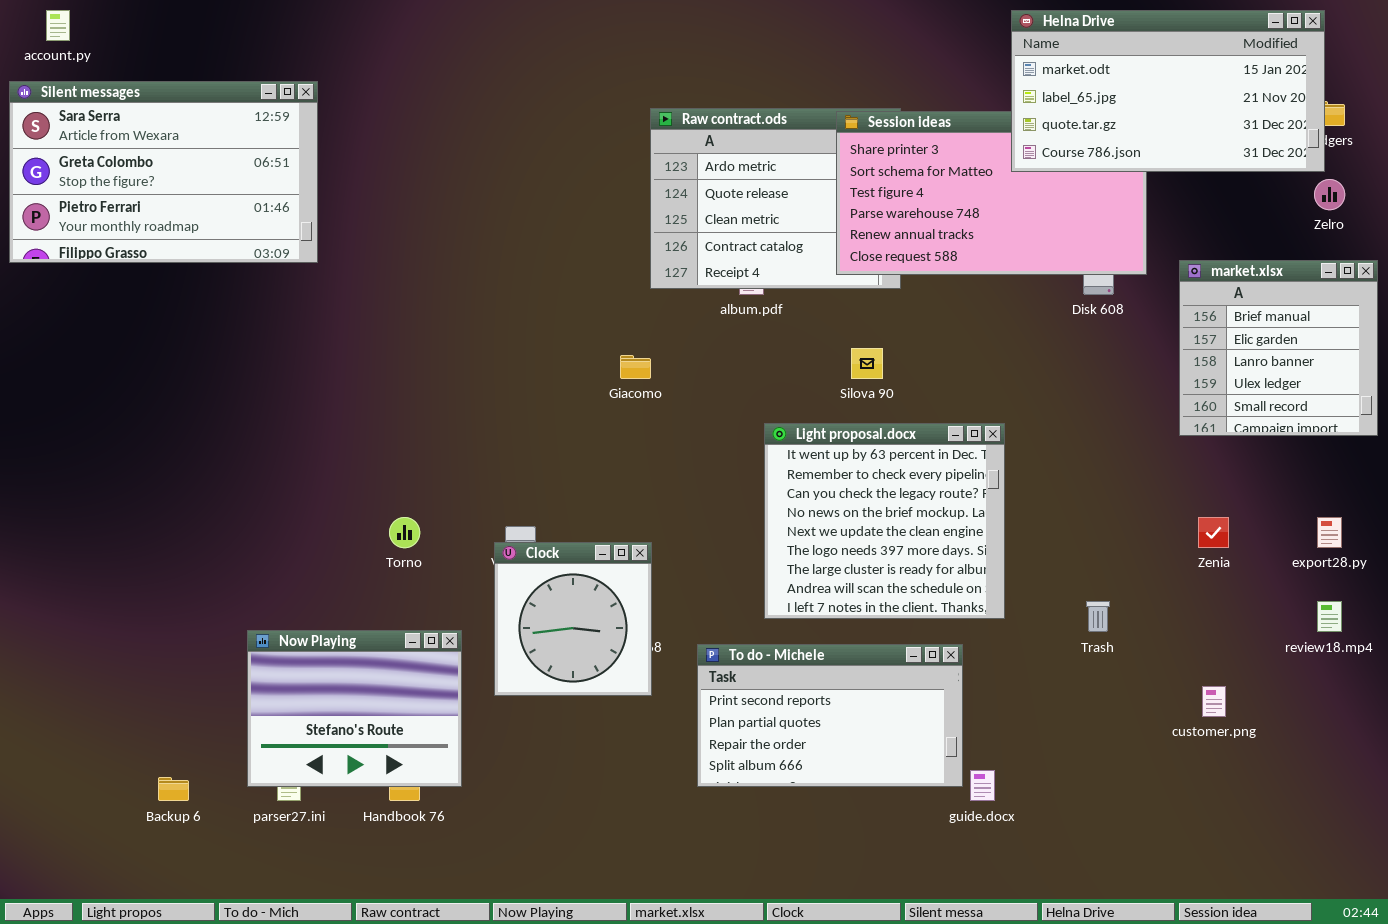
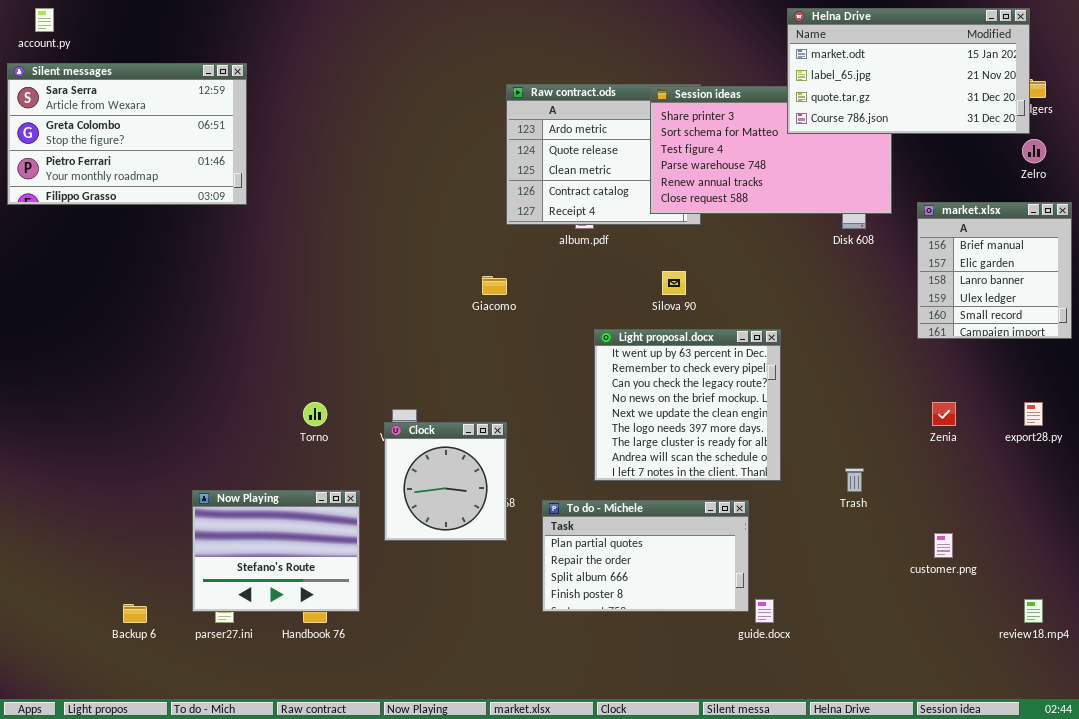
review18.mp4: [1317,601,1342,632] -> [1024,599,1043,623], moved
To do - Michele: [697,644,963,787] -> [542,500,749,612], scrolled down 1 row

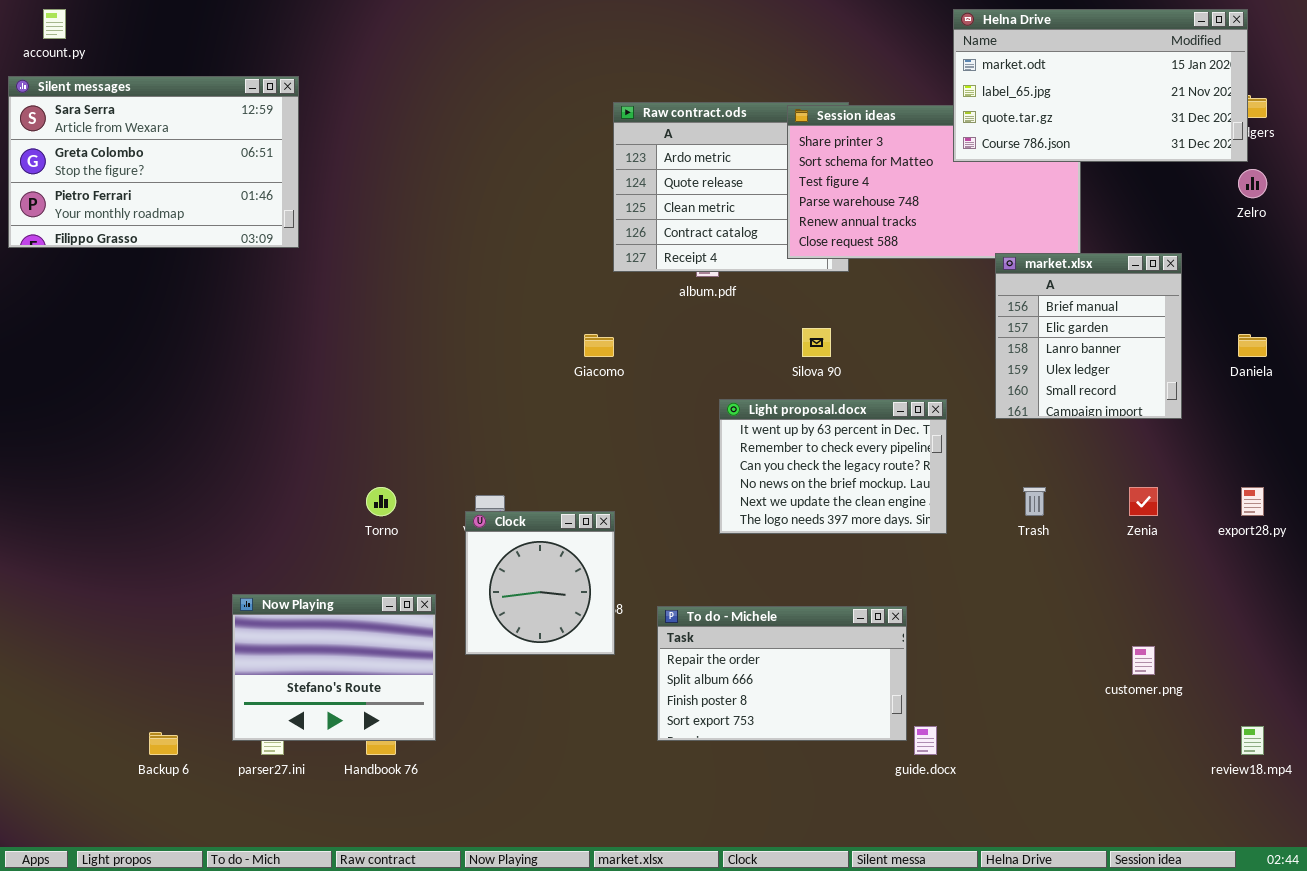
market.xlsx: [917,202,1072,339] -> [995,253,1182,419], moved
Light proposal.docx: [594,329,781,481] -> [719,399,947,534], resized
Trash: [845,468,864,492] -> [1023,487,1046,516], moved
To do - Michele: [542,500,749,612] -> [657,606,907,741], scrolled down 1 row

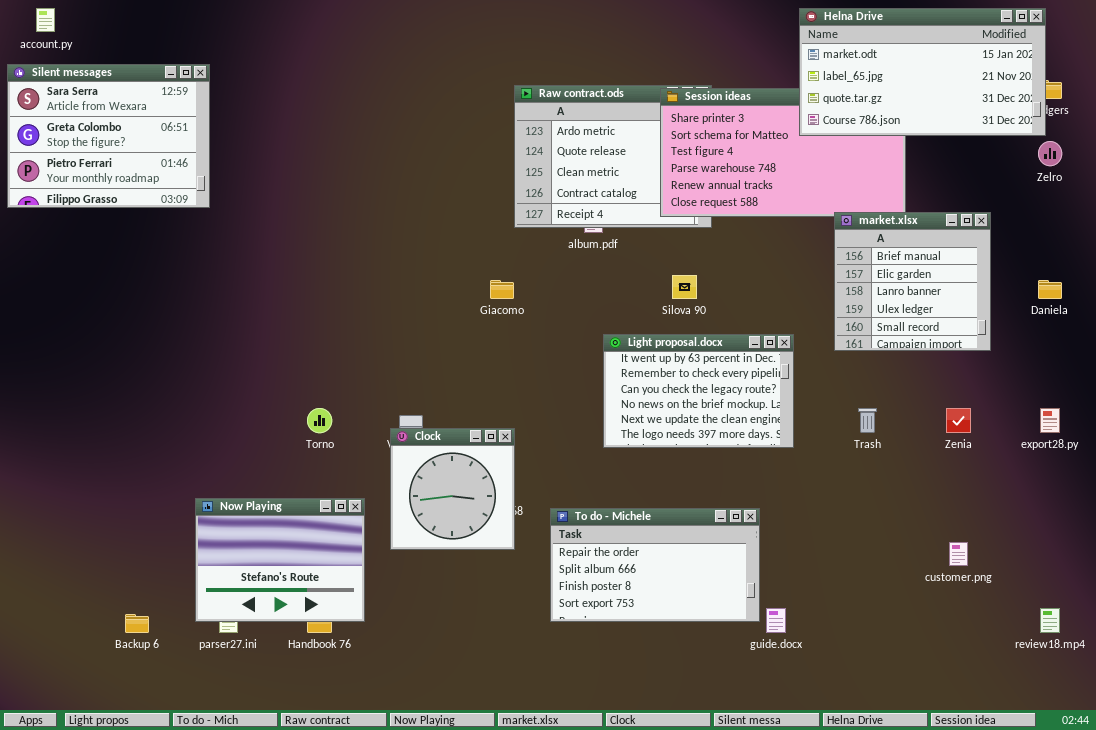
Silent messages: [8,76,299,248] -> [7,64,210,208], resized

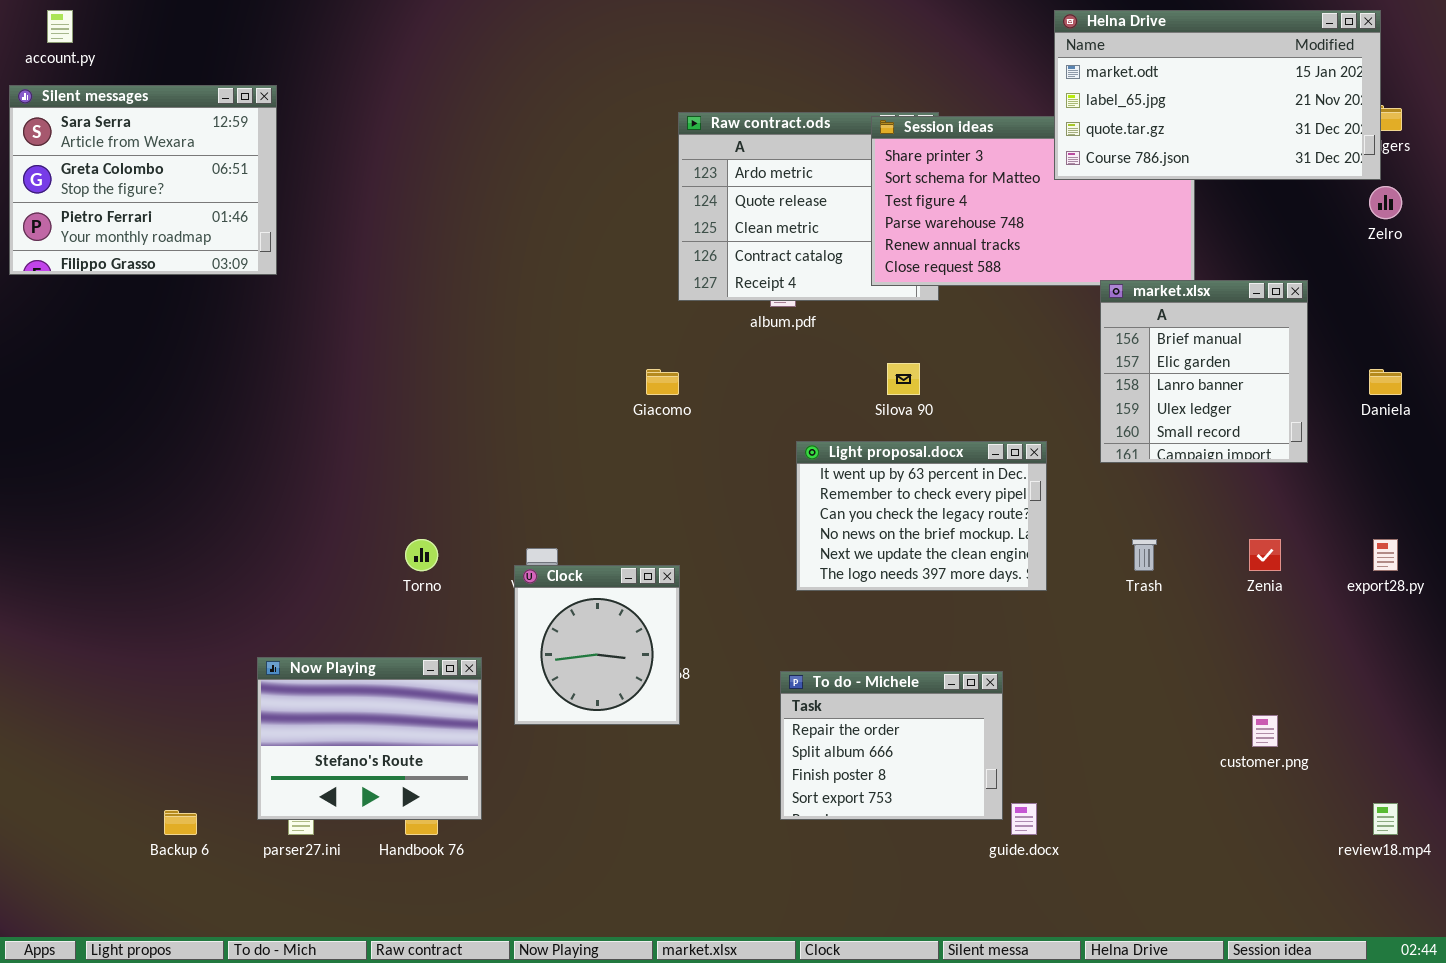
To do - Michele: [550,508,760,622] -> [780,671,1003,820], resized

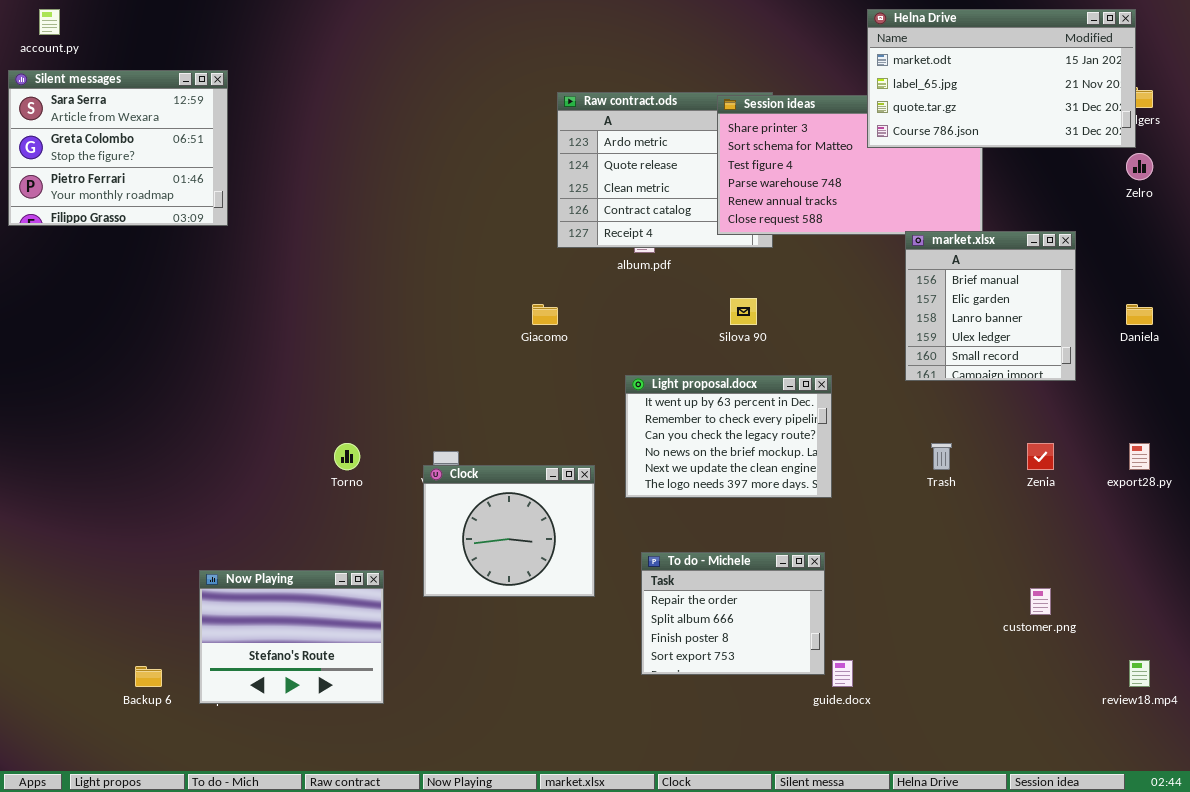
Light proposal.docx: [796,441,1047,591] -> [625,375,832,498], moved
Clock: [514,565,680,725] -> [423,465,595,597], resized
Now Playing: [257,657,482,820] -> [199,570,384,704], moved

